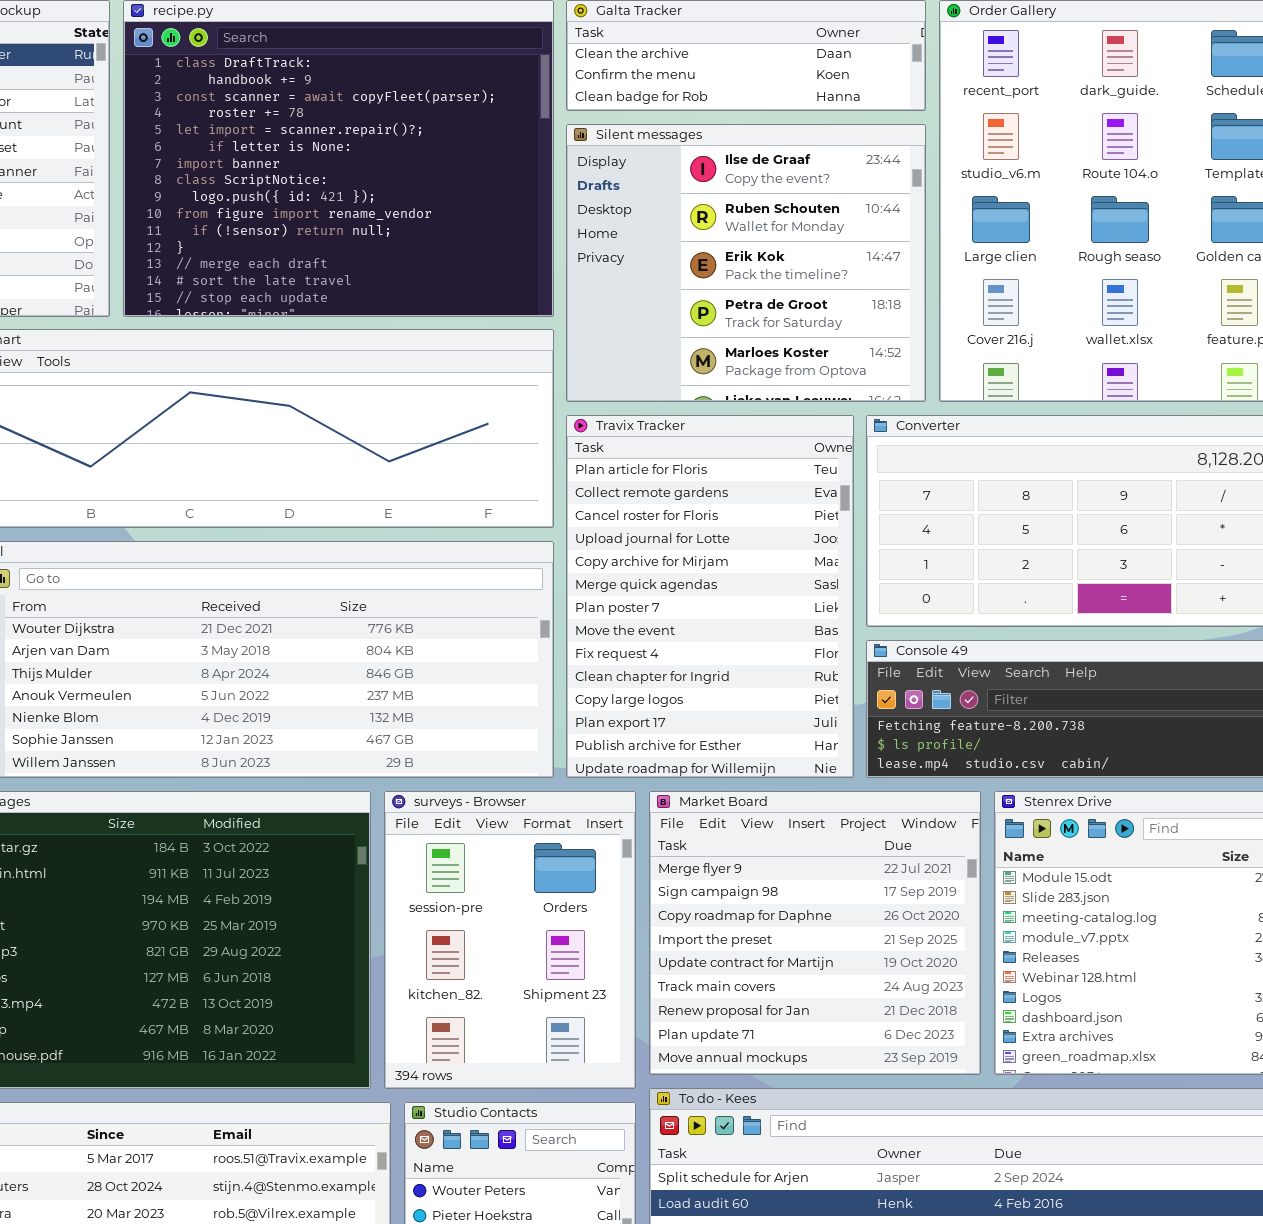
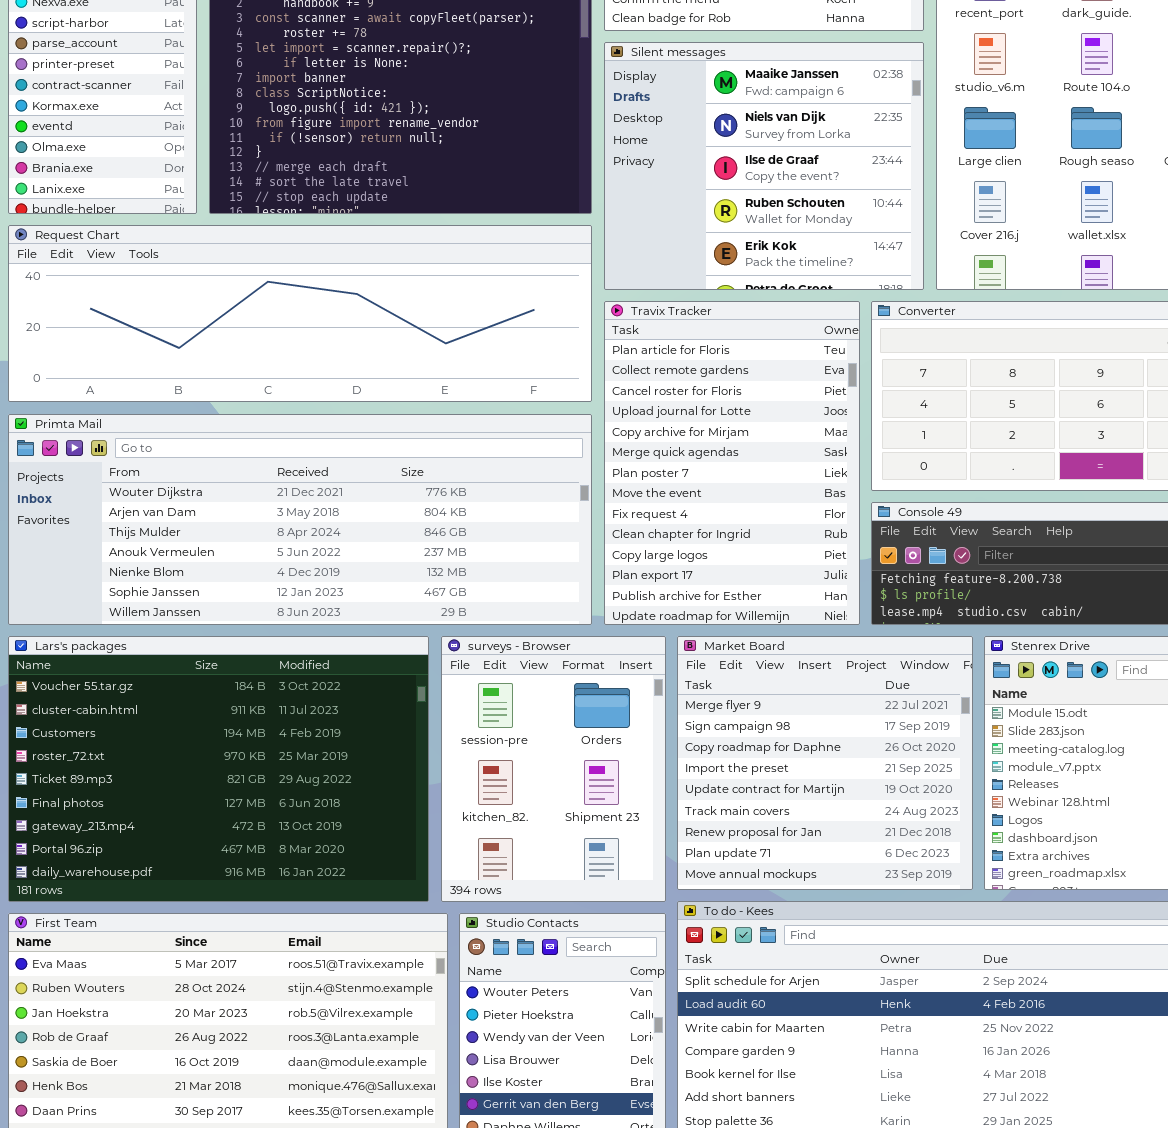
Silent messages: [566,124,926,402] -> [604,42,924,290], scrolled up 2 rows

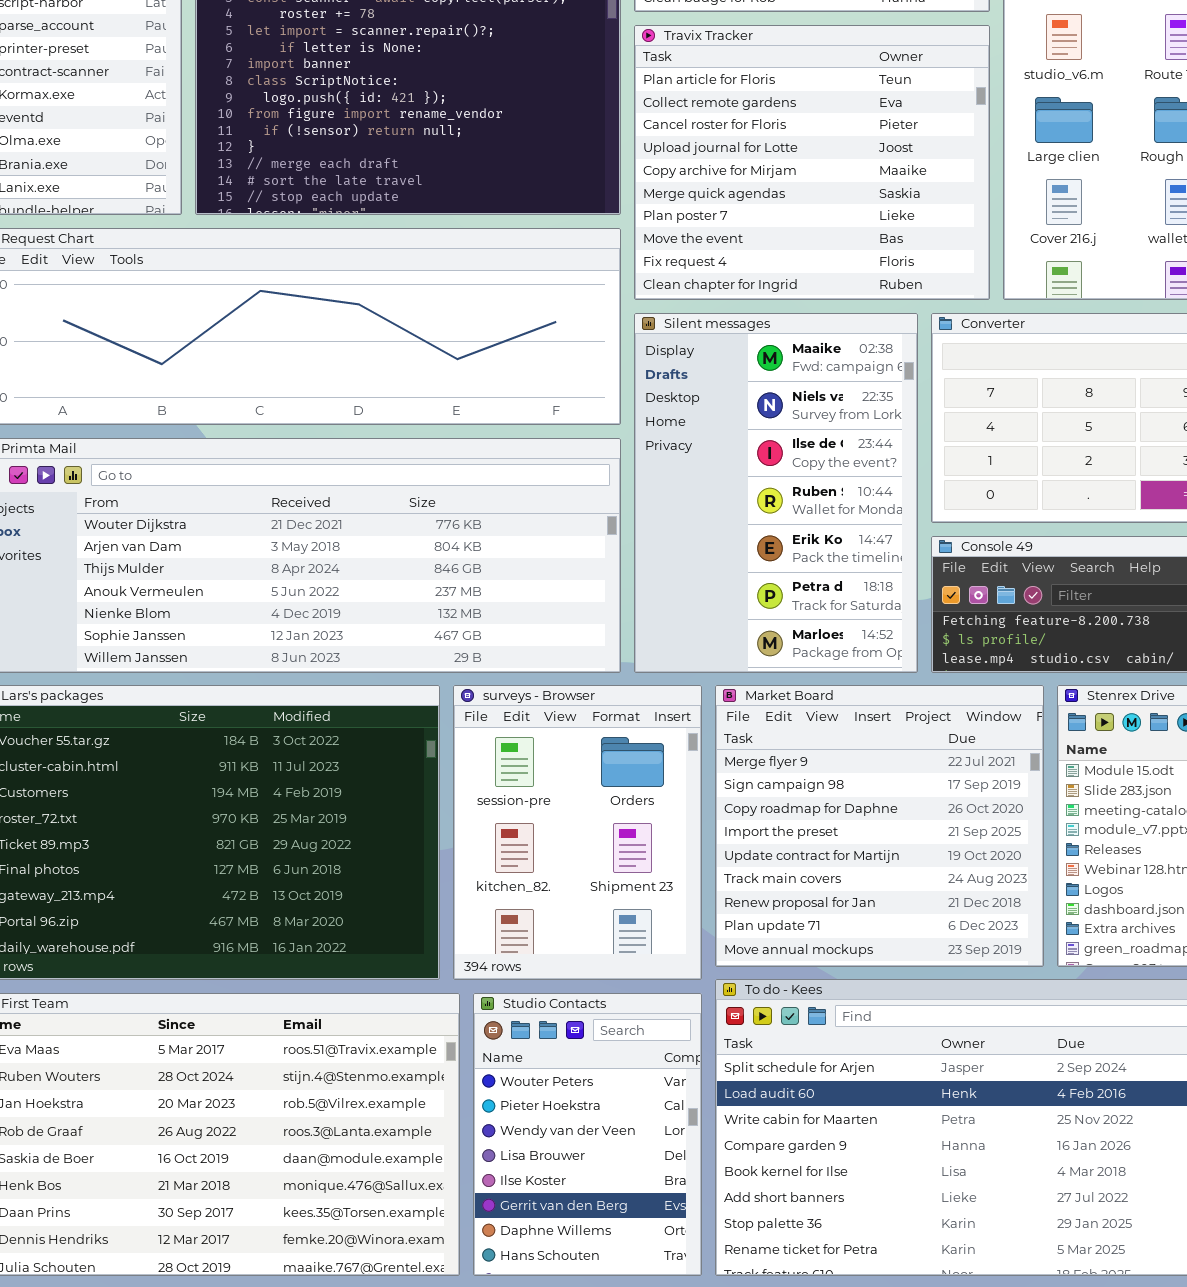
Silent messages: [604,42,924,290] -> [634,313,918,673], moved, resized
Travix Tracker: [604,301,860,625] -> [634,25,990,300], moved, resized

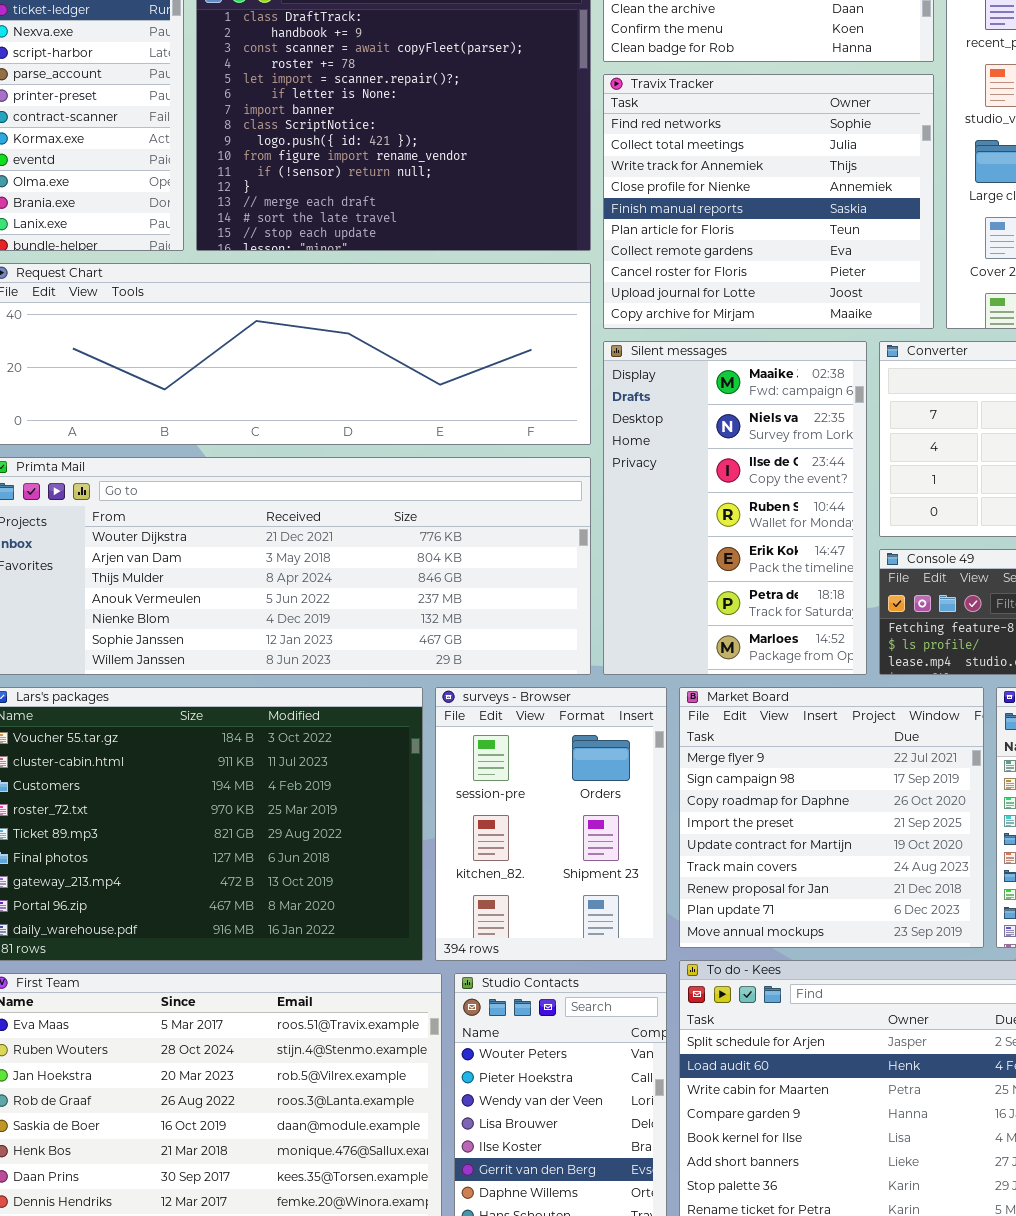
Travix Tracker: [634,25,990,300] -> [603,74,934,329], scrolled up 5 rows

